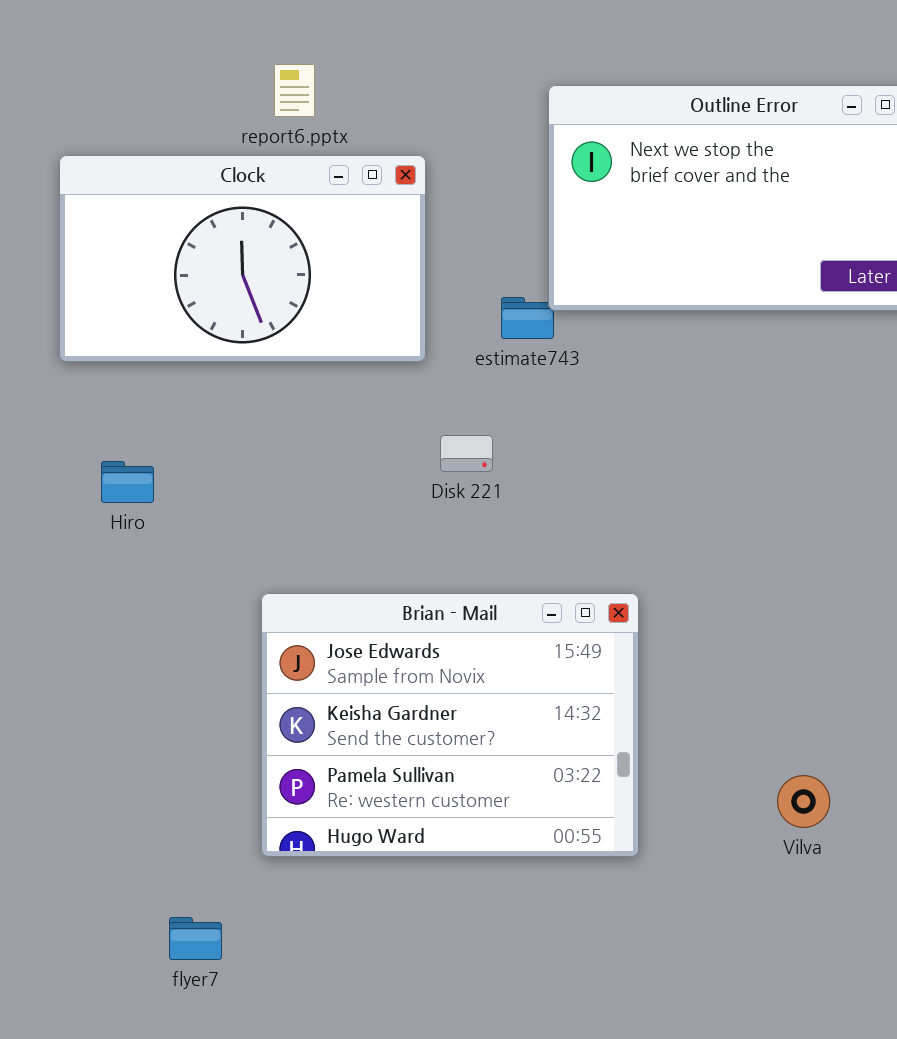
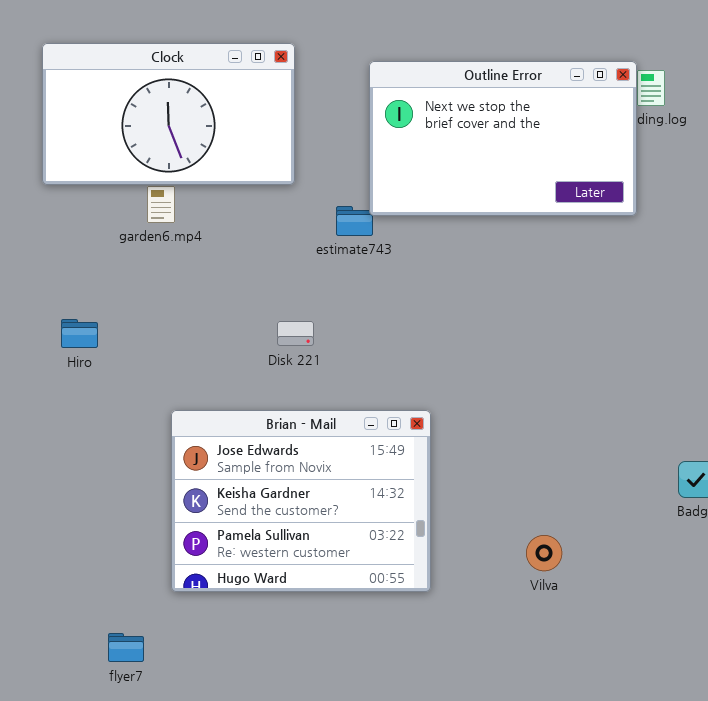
Clock: [59,155,426,362] -> [42,43,295,185], moved
Disk 221: [440,435,493,472] -> [277,321,314,346], moved

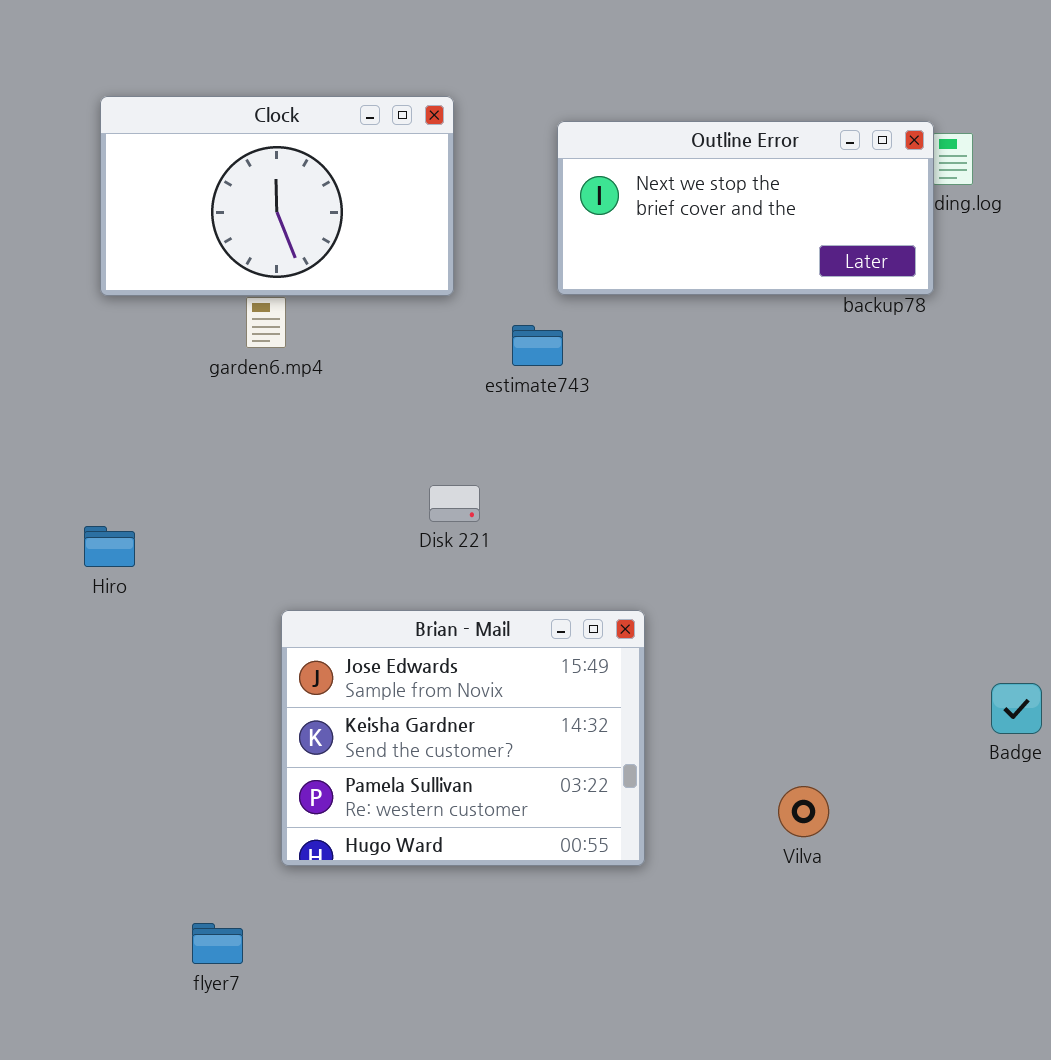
Outline Error: [369,61,637,216] -> [557,121,934,295], resized
Hiro: [61,319,98,348] -> [84,526,135,567], moved

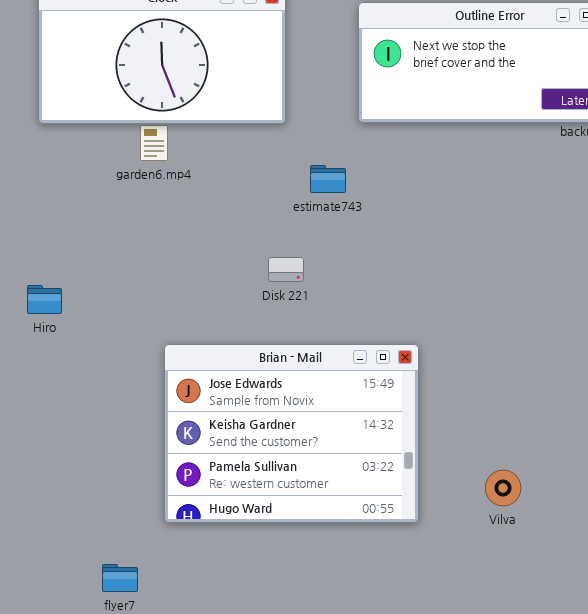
estimate743: [512,325,563,366] -> [310,165,346,193], moved
Vilva: [778,786,829,837] -> [485,470,521,506], moved

